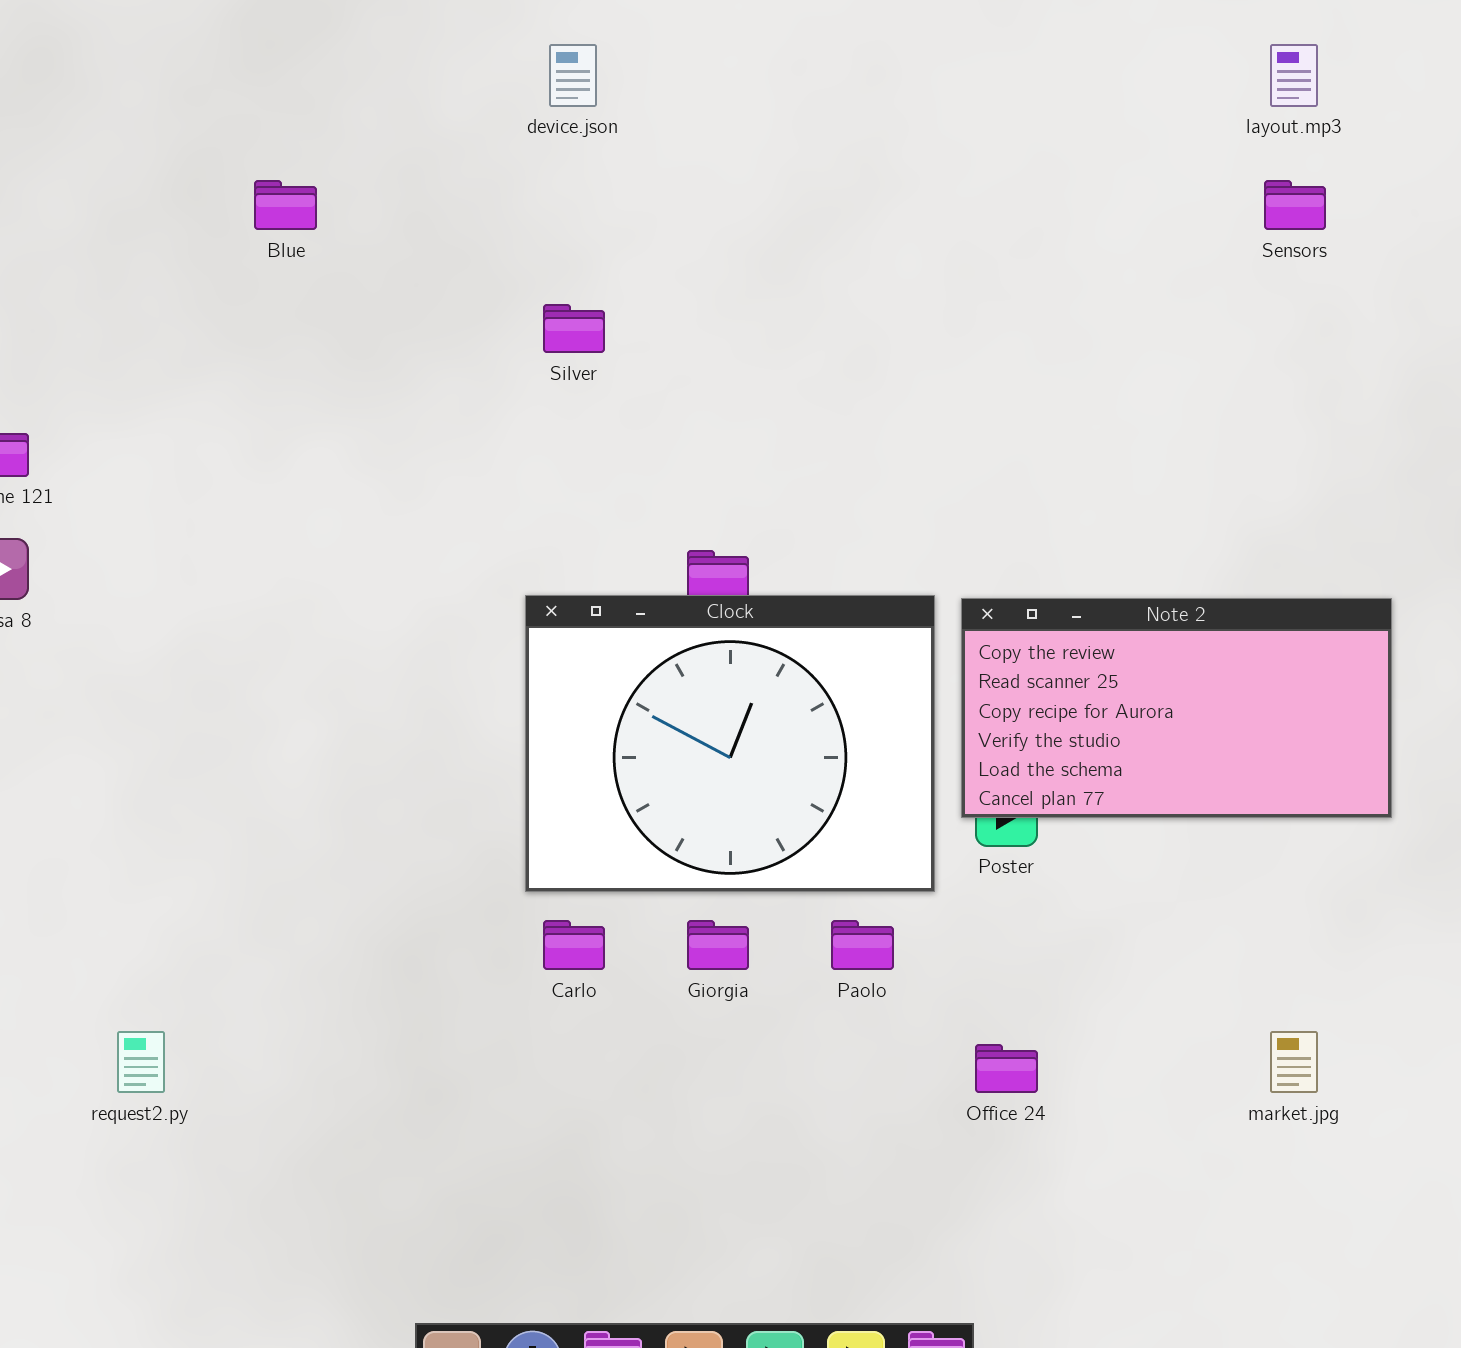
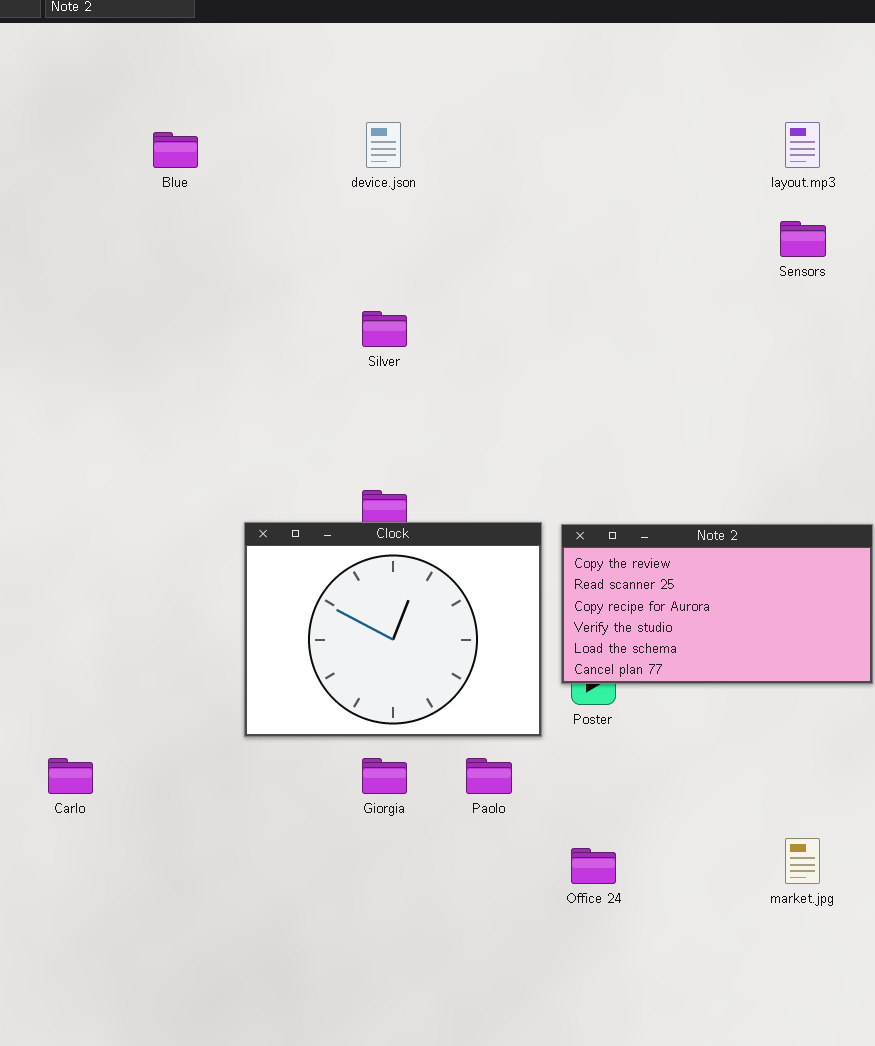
device.json: [549,44,597,107] -> [366,122,401,168], moved
Blue: [254,180,317,230] -> [153,132,198,168], moved
Silver: [543,304,605,353] -> [362,311,407,347], moved
Carlo: [543,920,605,970] -> [48,758,93,794], moved

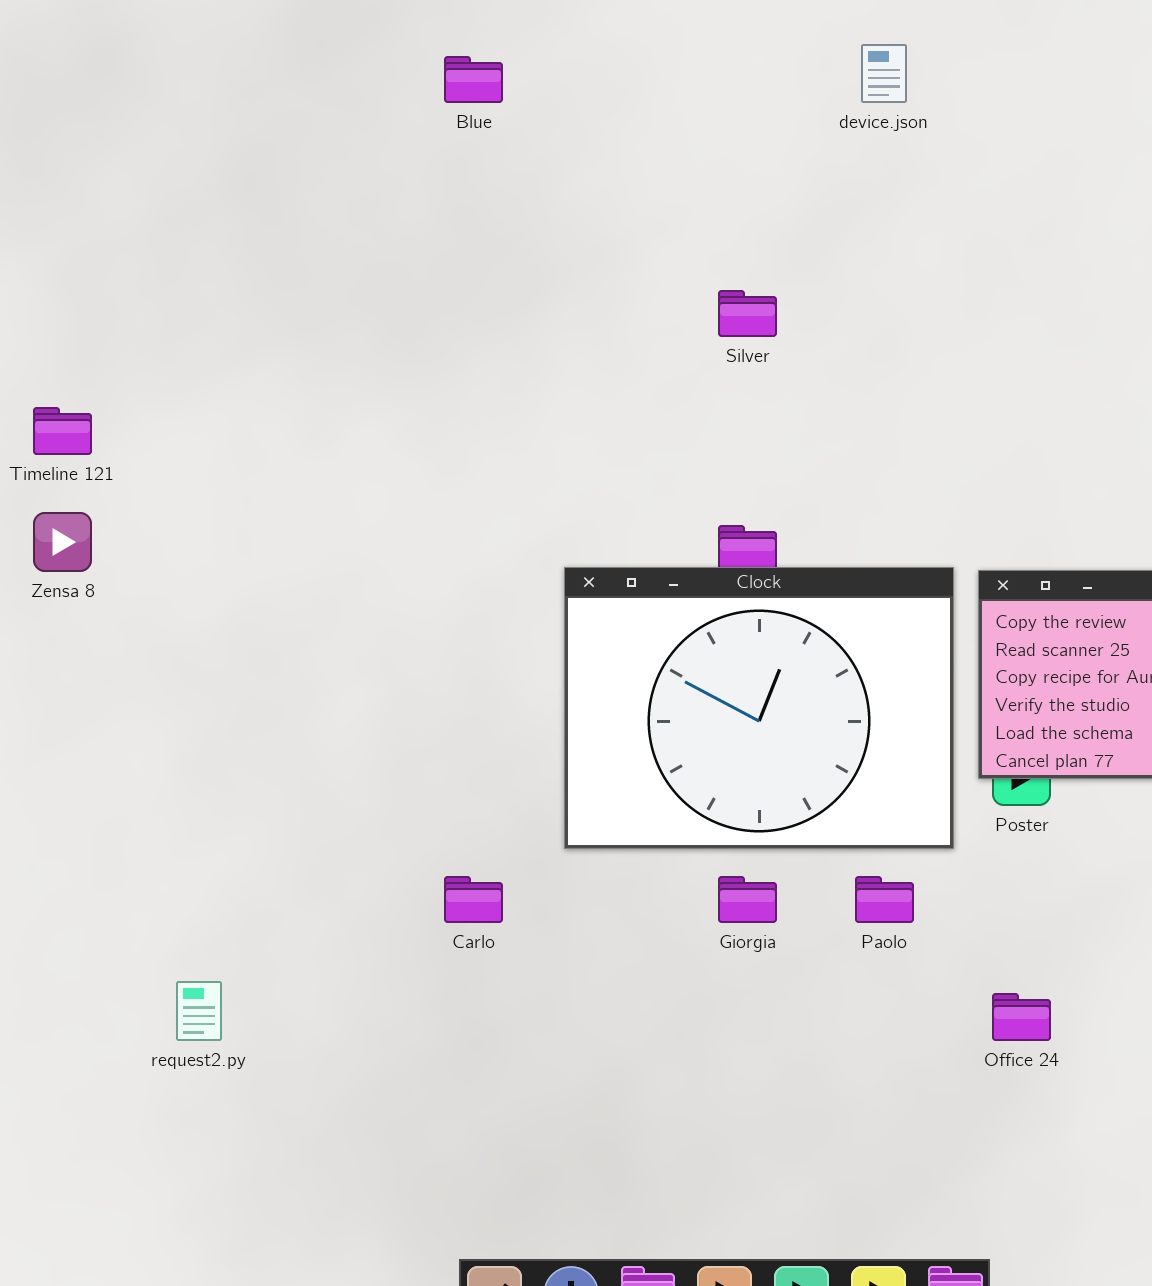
device.json: [366,122,401,168] -> [861,44,907,103], moved
Carlo: [48,758,93,794] -> [444,876,503,923], moved

